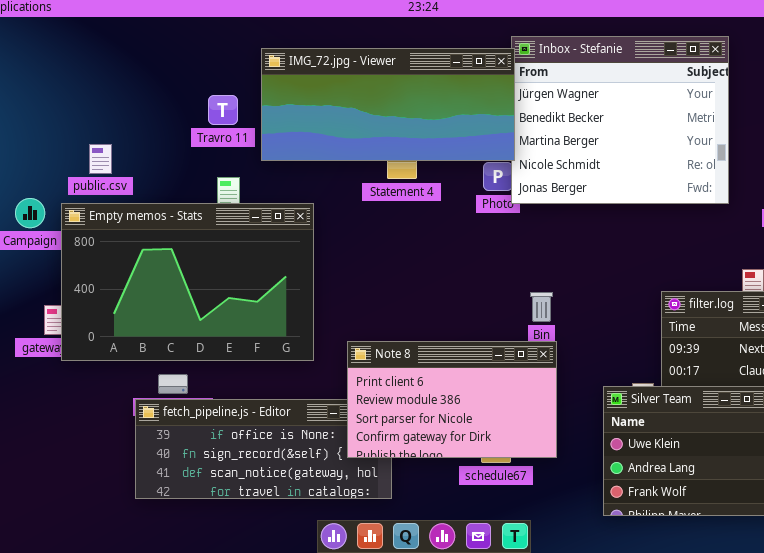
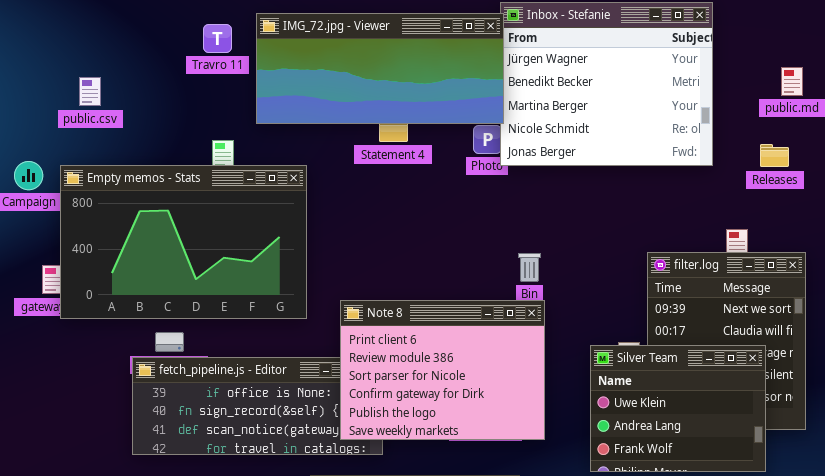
Travro 11: [208,95,238,125] -> [203,24,232,53], moved
public.csv: [89,144,112,174] -> [79,77,101,106], moved
Note 8: [347,341,557,458] -> [340,300,545,440], resized

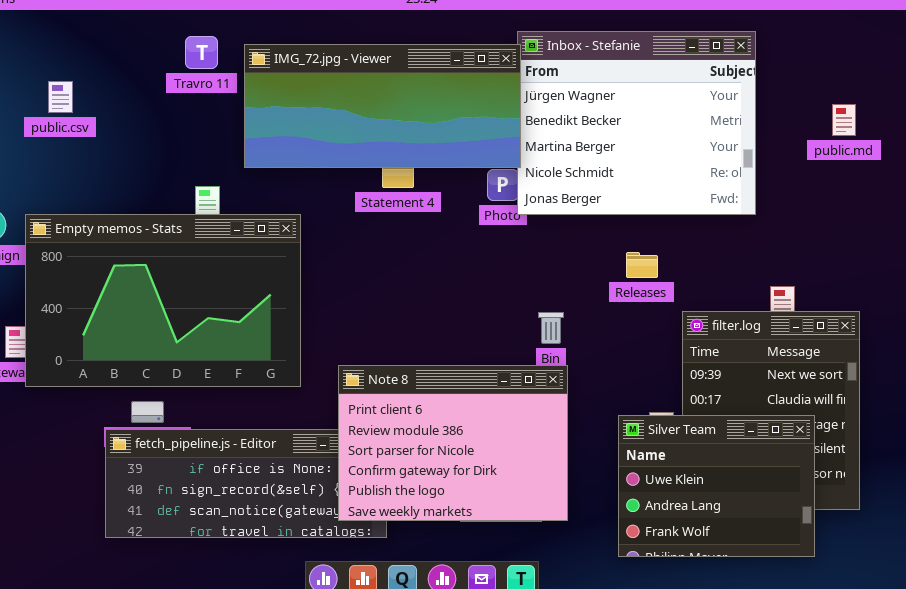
Travro 11: [203,24,232,53] -> [185,36,218,69], moved
public.csv: [79,77,101,106] -> [48,81,73,113], moved
Releases: [760,144,789,167] -> [626,252,658,278], moved

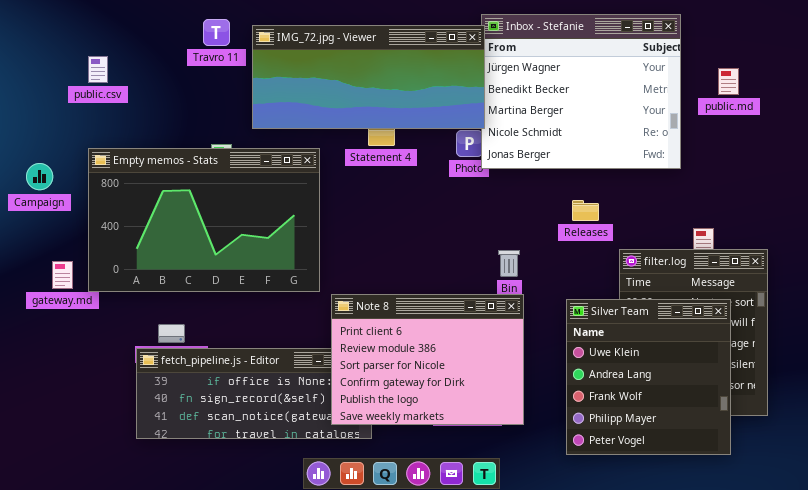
public.md: [832,104,856,136] -> [718,68,739,95], moved
Empty memos - Stats: [25,214,301,387] -> [88,148,320,292], moved
Silver Team: [618,415,815,557] -> [566,299,731,455], resized

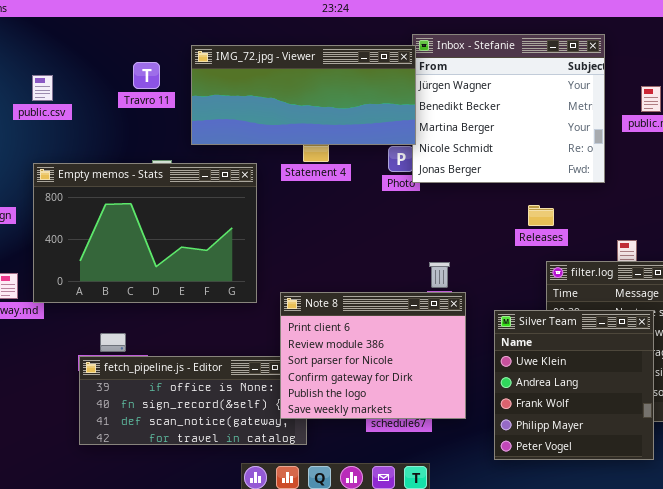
Travro 11: [203,19,230,46] -> [133,62,160,89], moved
Releases: [572,200,599,221] -> [528,205,554,226], moved
Note 8: [331,294,524,425] -> [280,292,466,419], moved

